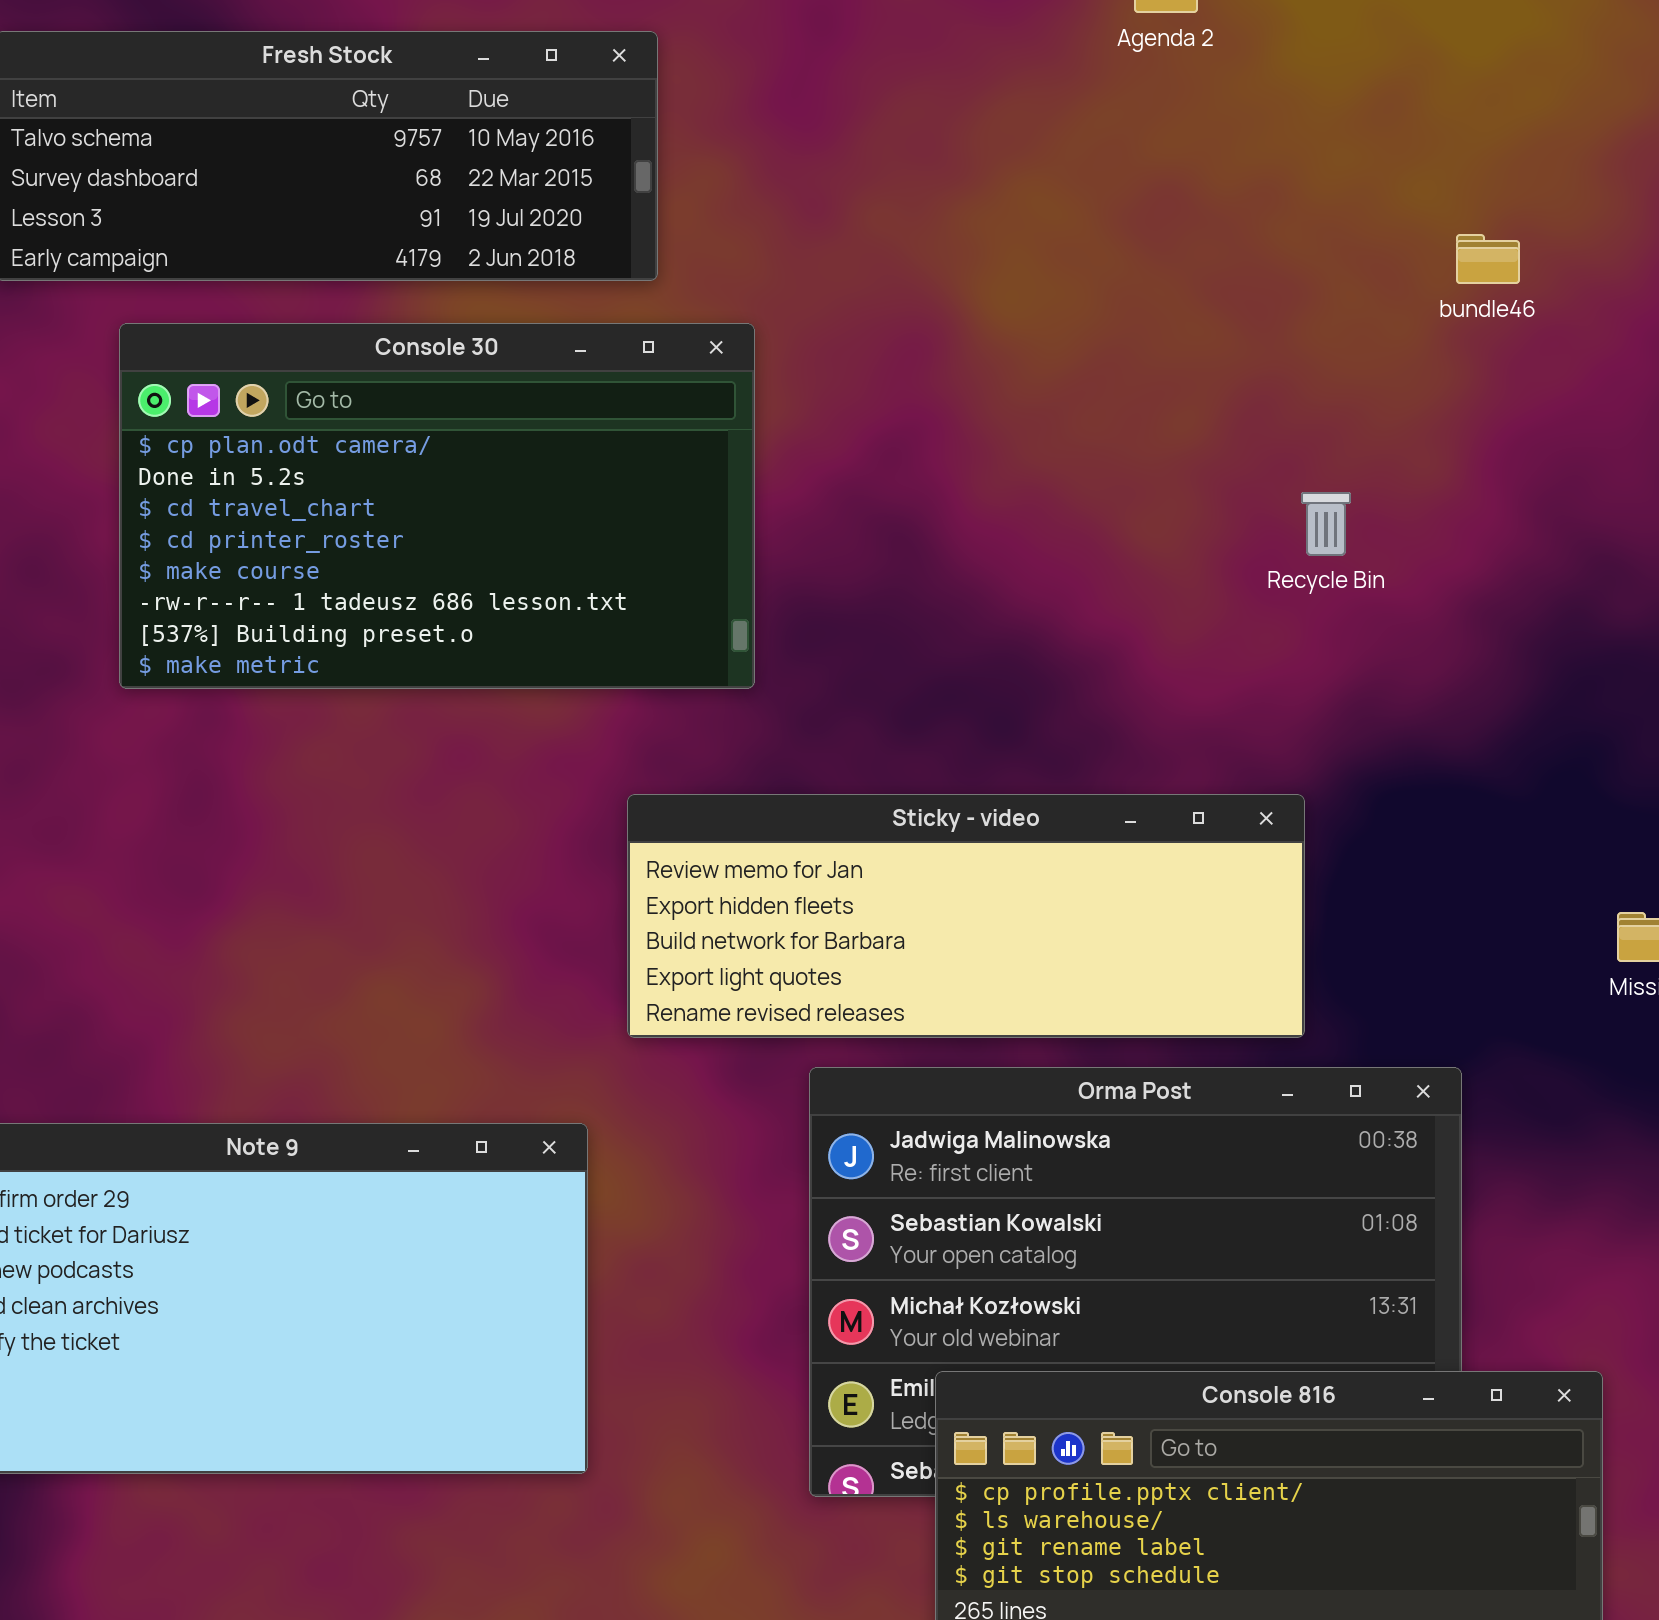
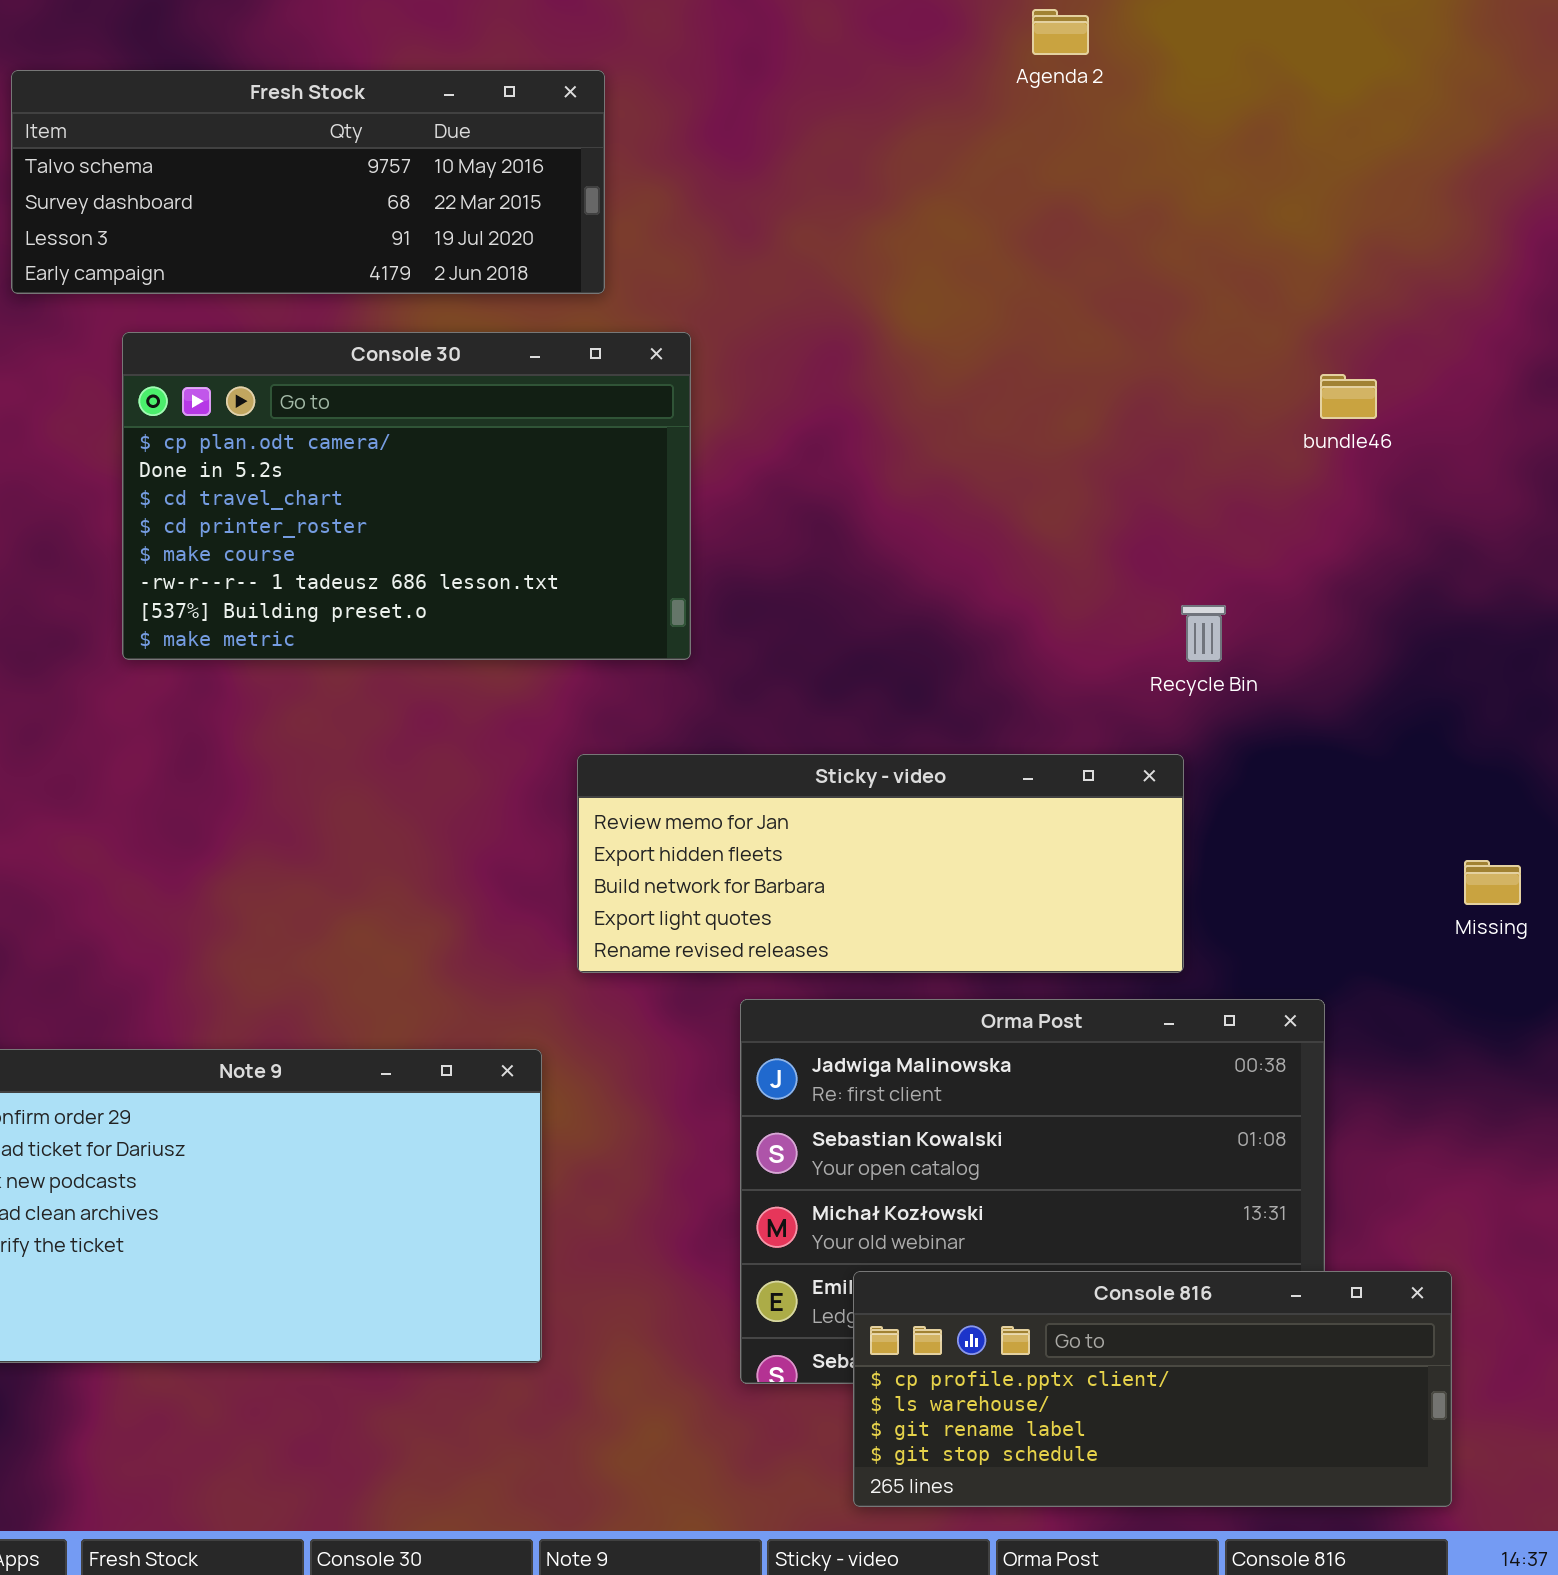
bundle46: [1456,234,1520,284] -> [1320,374,1377,419], moved
Recycle Bin: [1301,492,1351,556] -> [1181,605,1226,662], moved

